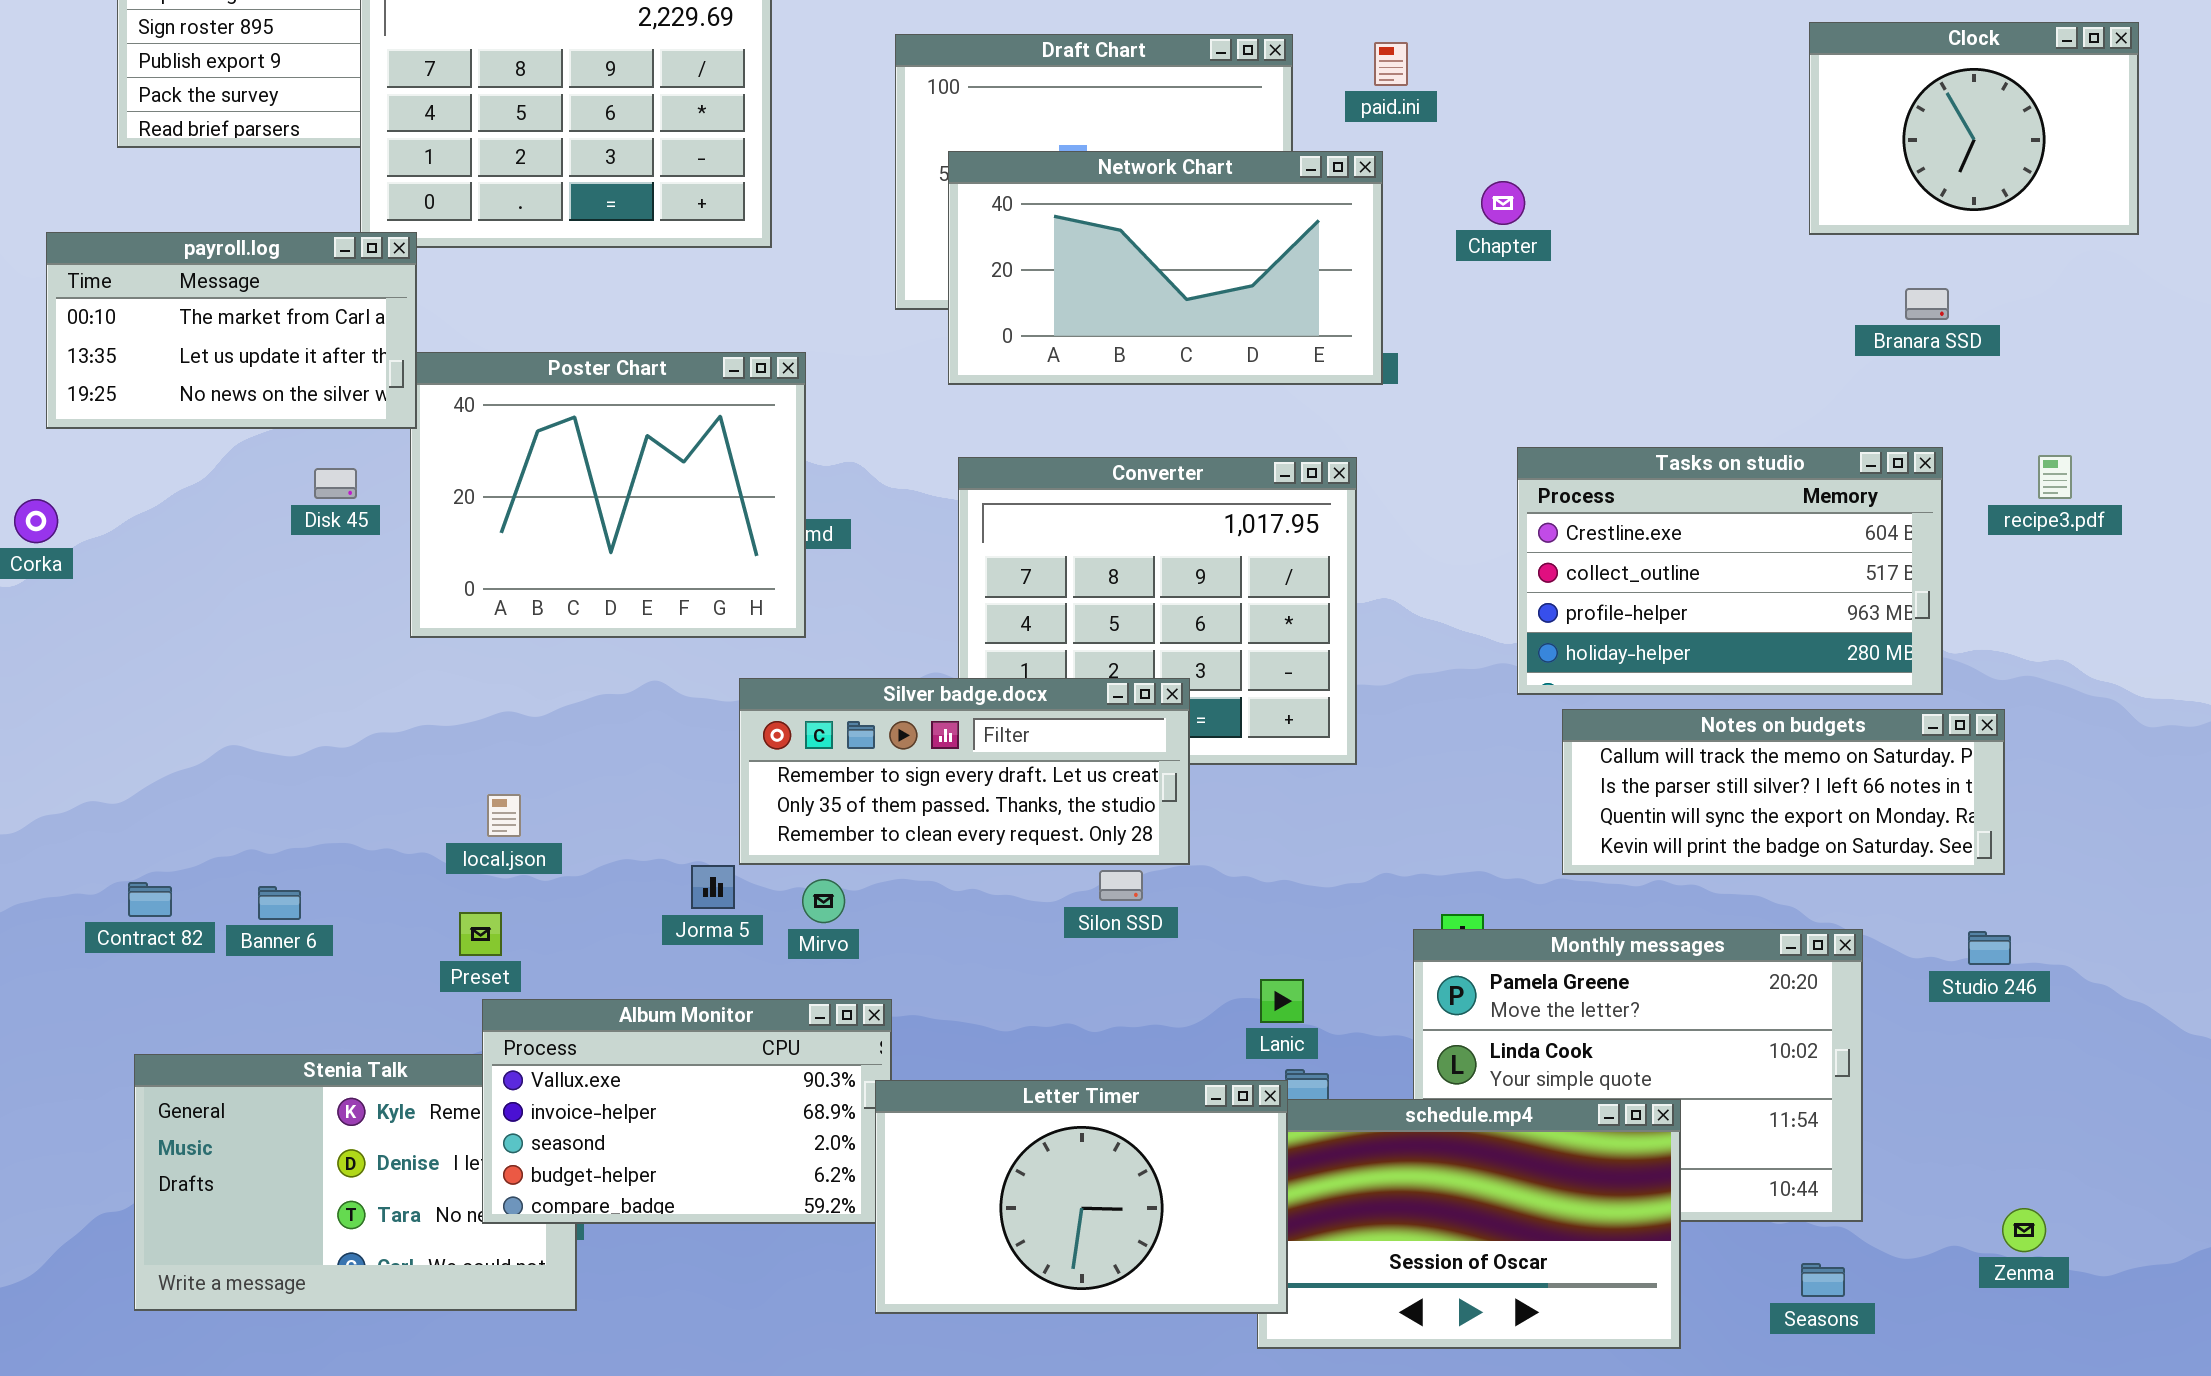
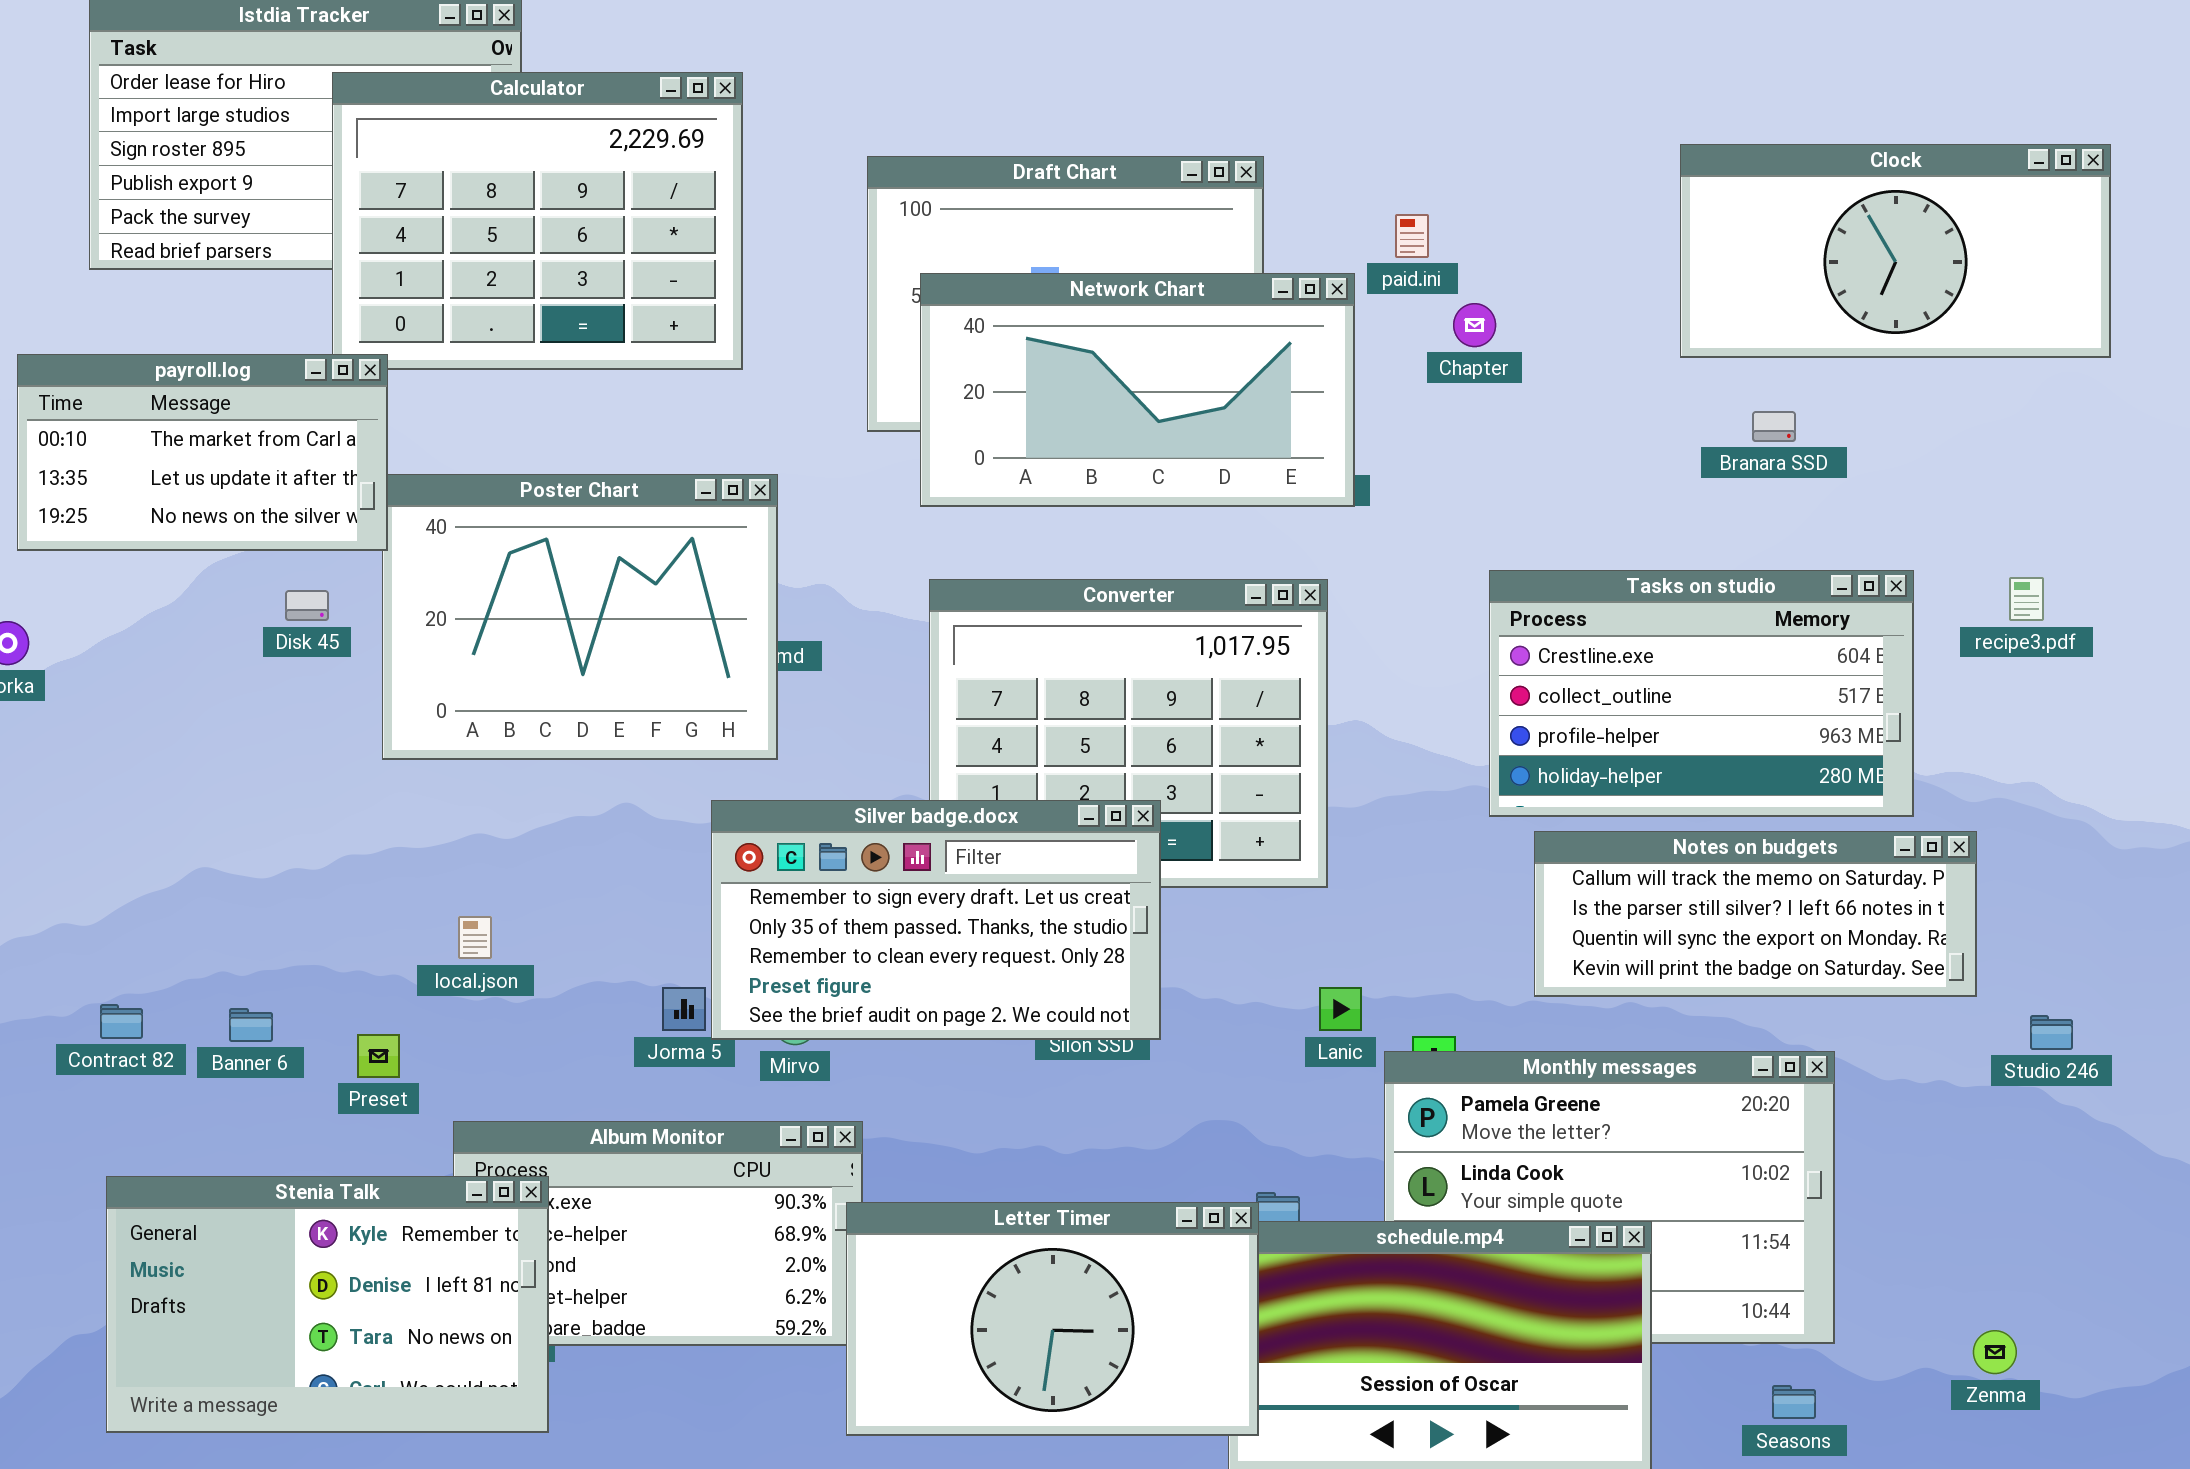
Clock: [1809,22,2139,235] -> [1680,144,2111,358], resized
paid.ini: [1374,42,1408,86] -> [1395,214,1429,258], moved
Branara SSD: [1905,288,1949,320] -> [1752,411,1796,442], moved
Silver badge.docx: [739,678,1190,865] -> [711,800,1161,1040], resized
Preset: [459,912,502,956] -> [357,1034,400,1078], moved
Studio 246: [1968,931,2011,965] -> [2030,1015,2073,1050], moved
Lanic: [1260,979,1304,1023] -> [1319,987,1362,1031], moved
Stenia Talk: [134,1054,577,1311] -> [106,1176,549,1433], raised

